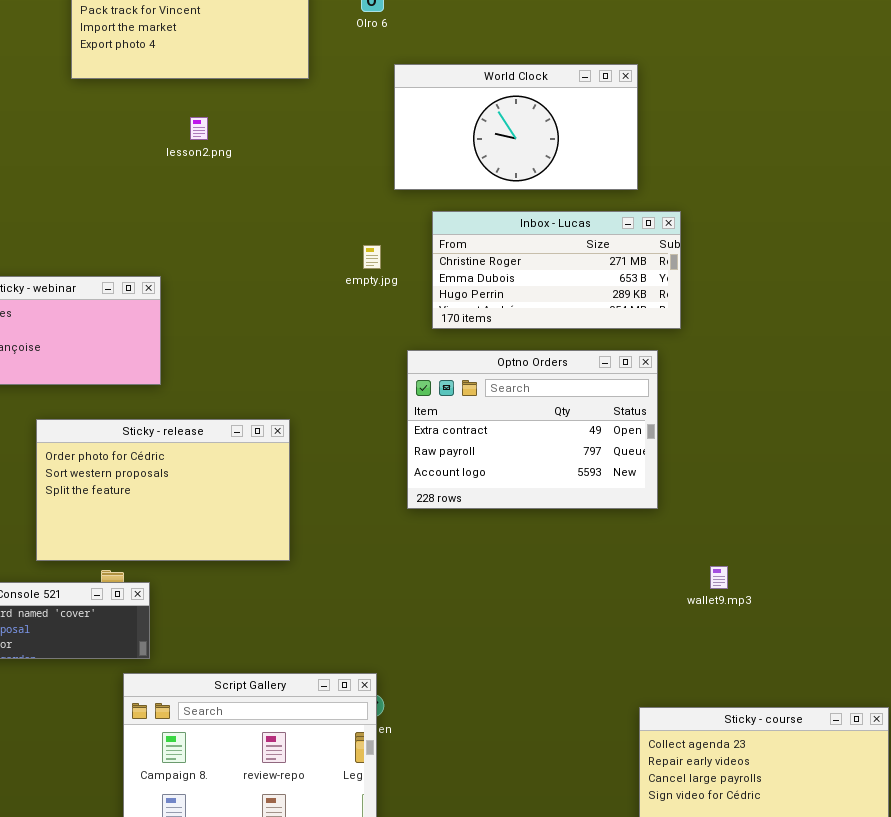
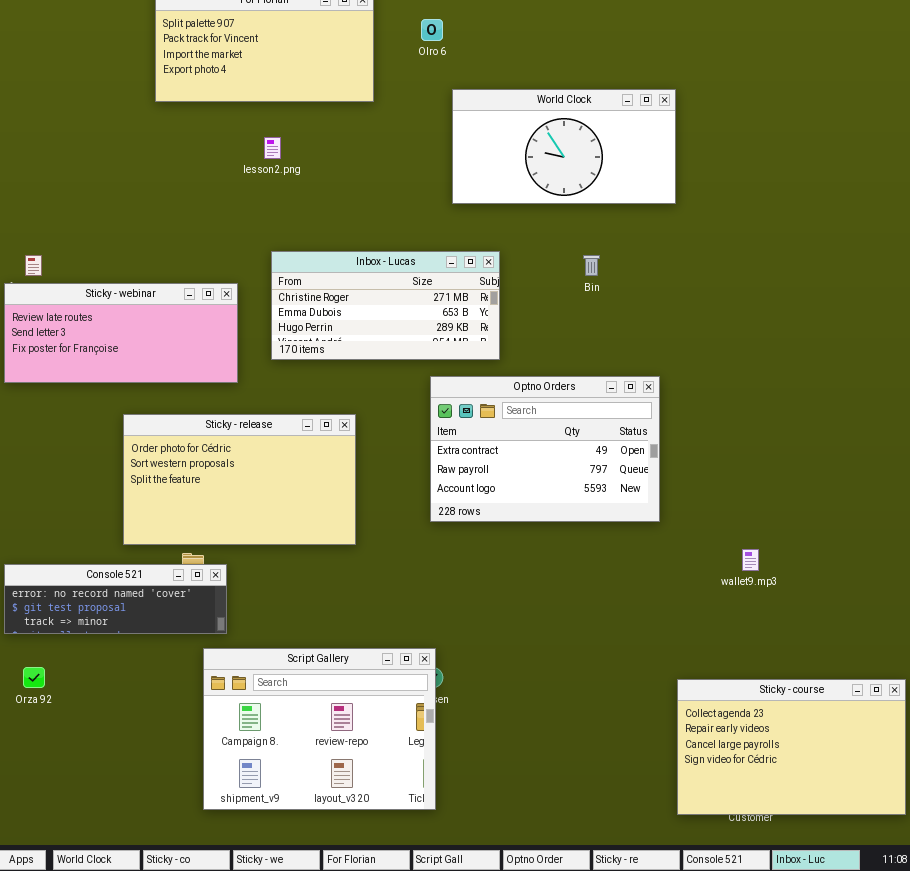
Inbox - Lucas: [432,211,681,329] -> [271,251,500,360], moved
Optno Orders: [407,350,658,509] -> [430,376,660,522], moved

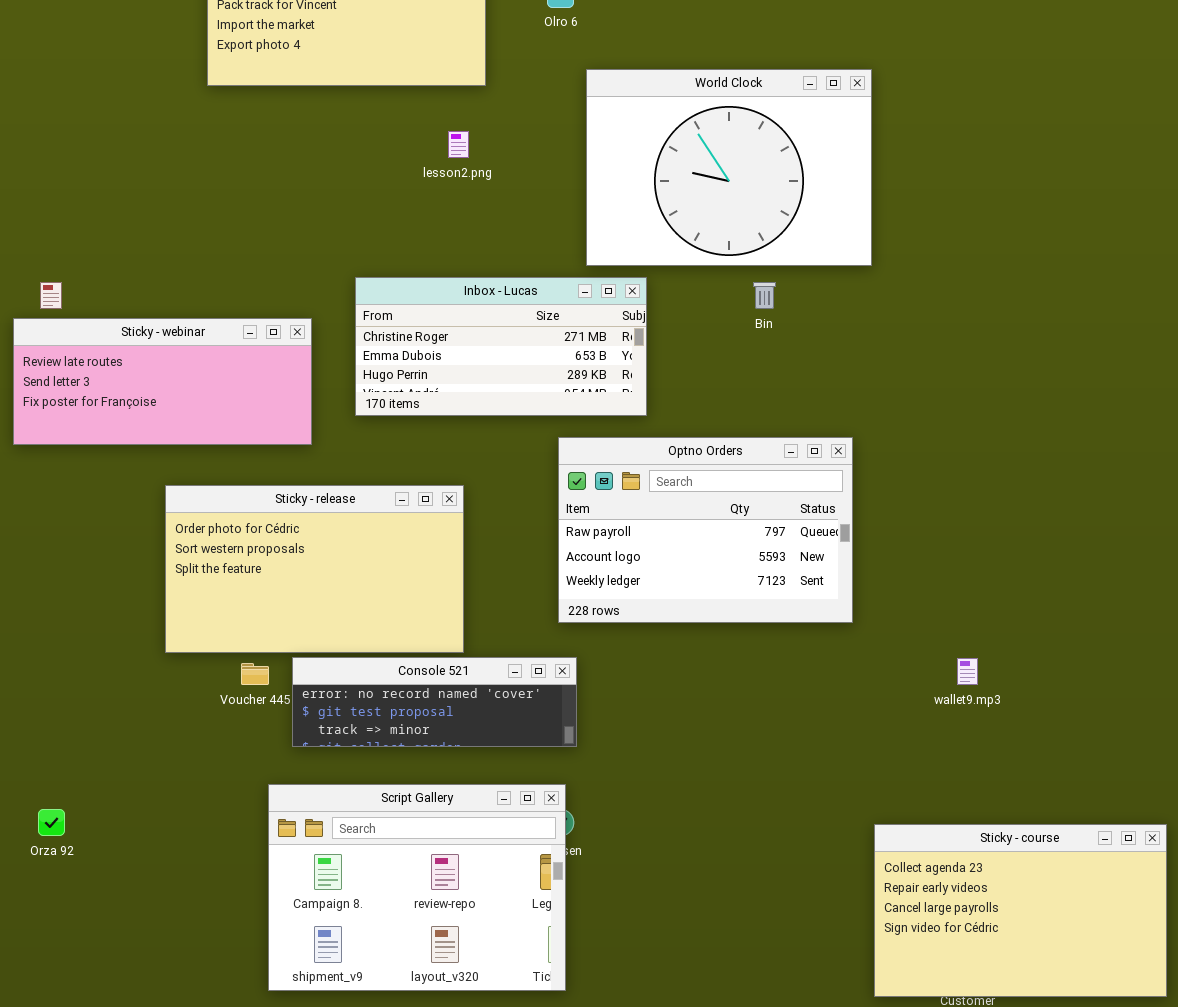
World Clock: [452,89,676,204] -> [586,69,872,266], resized
lesson2.png: [264,137,281,159] -> [448,131,469,158], moved
Optno Orders: [430,376,660,522] -> [558,437,853,623], scrolled down 1 row
Console 521: [4,564,227,634] -> [292,657,577,747], moved

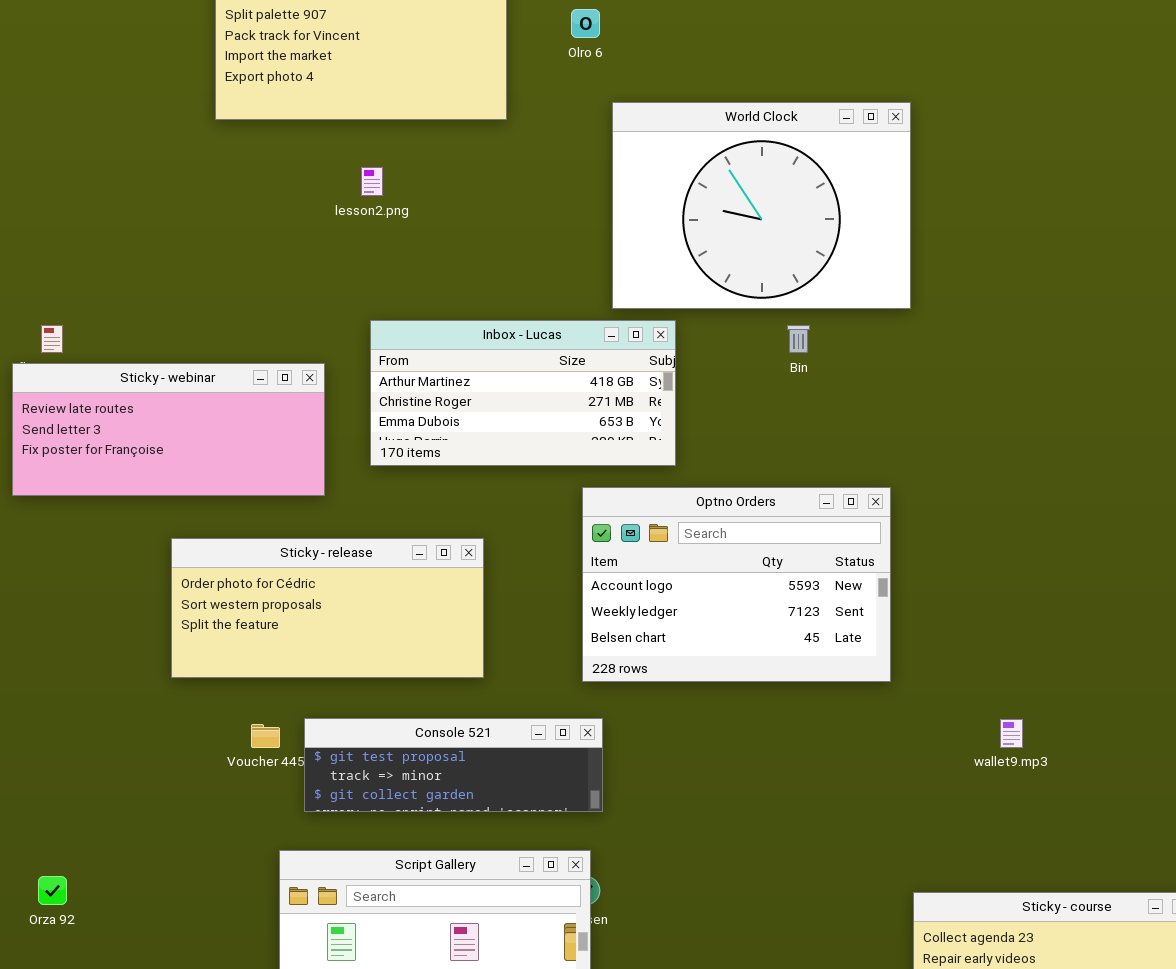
lesson2.png: [448,131,469,158] -> [361,167,383,196], moved
Inbox - Lucas: [355,277,647,416] -> [370,320,676,466], scrolled up 1 row
Optno Orders: [558,437,853,623] -> [582,487,891,682], scrolled down 1 row
Sticky - release: [165,485,464,653] -> [171,538,484,678], resized
Console 521: [292,657,577,747] -> [304,718,603,812], scrolled down 1 row

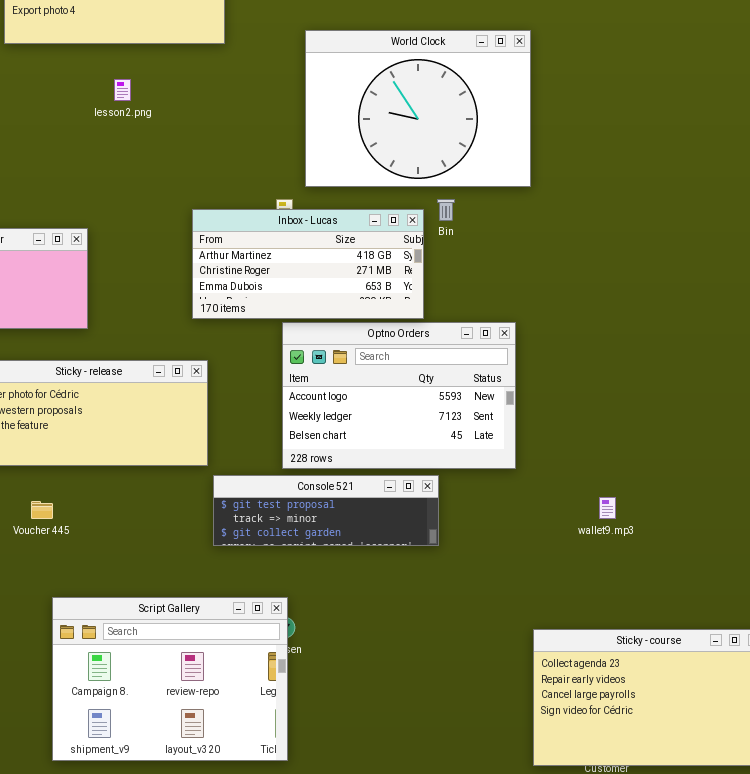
Inbox - Lucas: [370,320,676,466] -> [192,209,424,319], moved
Console 521: [304,718,603,812] -> [213,475,439,546], moved

